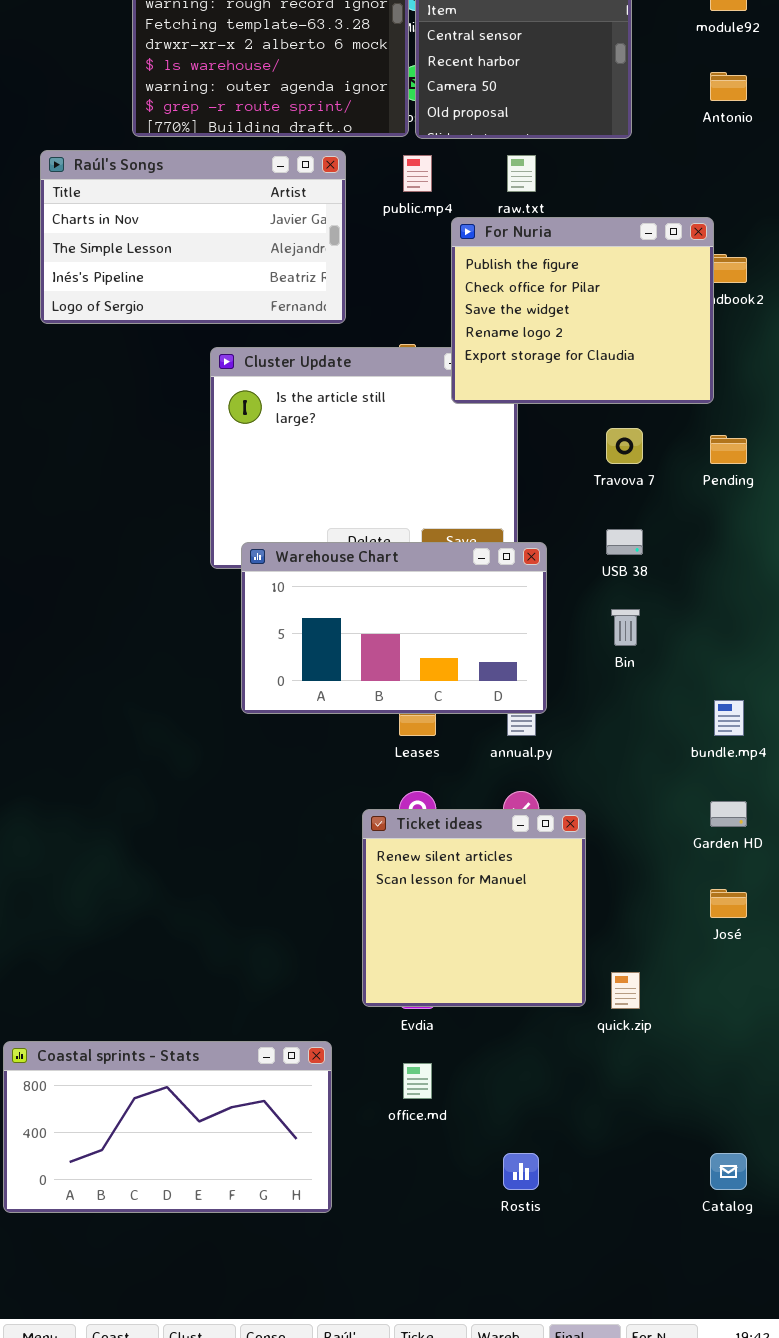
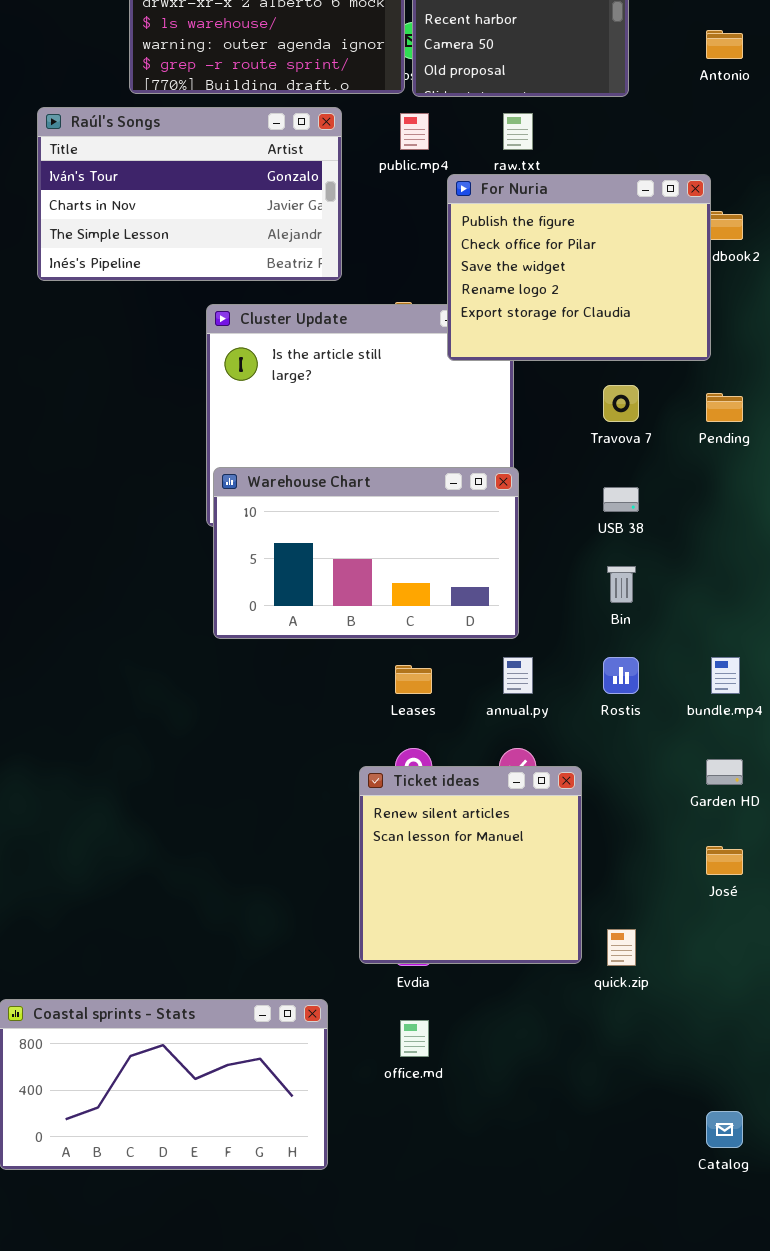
Raúl's Songs: [40,150,346,324] -> [37,107,342,281], scrolled up 1 row
Warehouse Chart: [241,542,547,714] -> [213,467,519,639], moved
Rostis: [503,1153,539,1190] -> [603,657,639,694], moved

